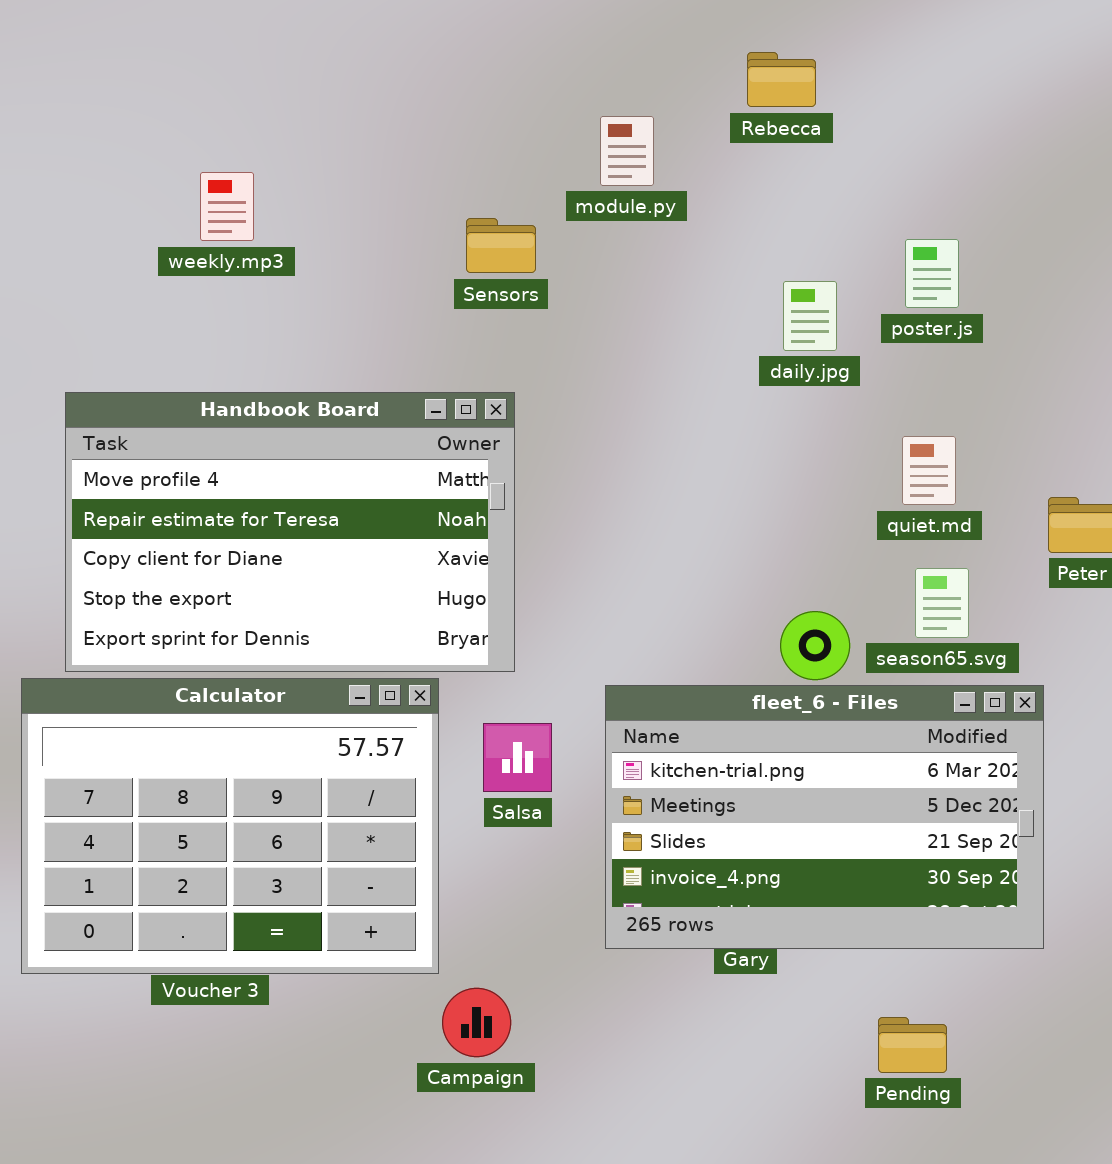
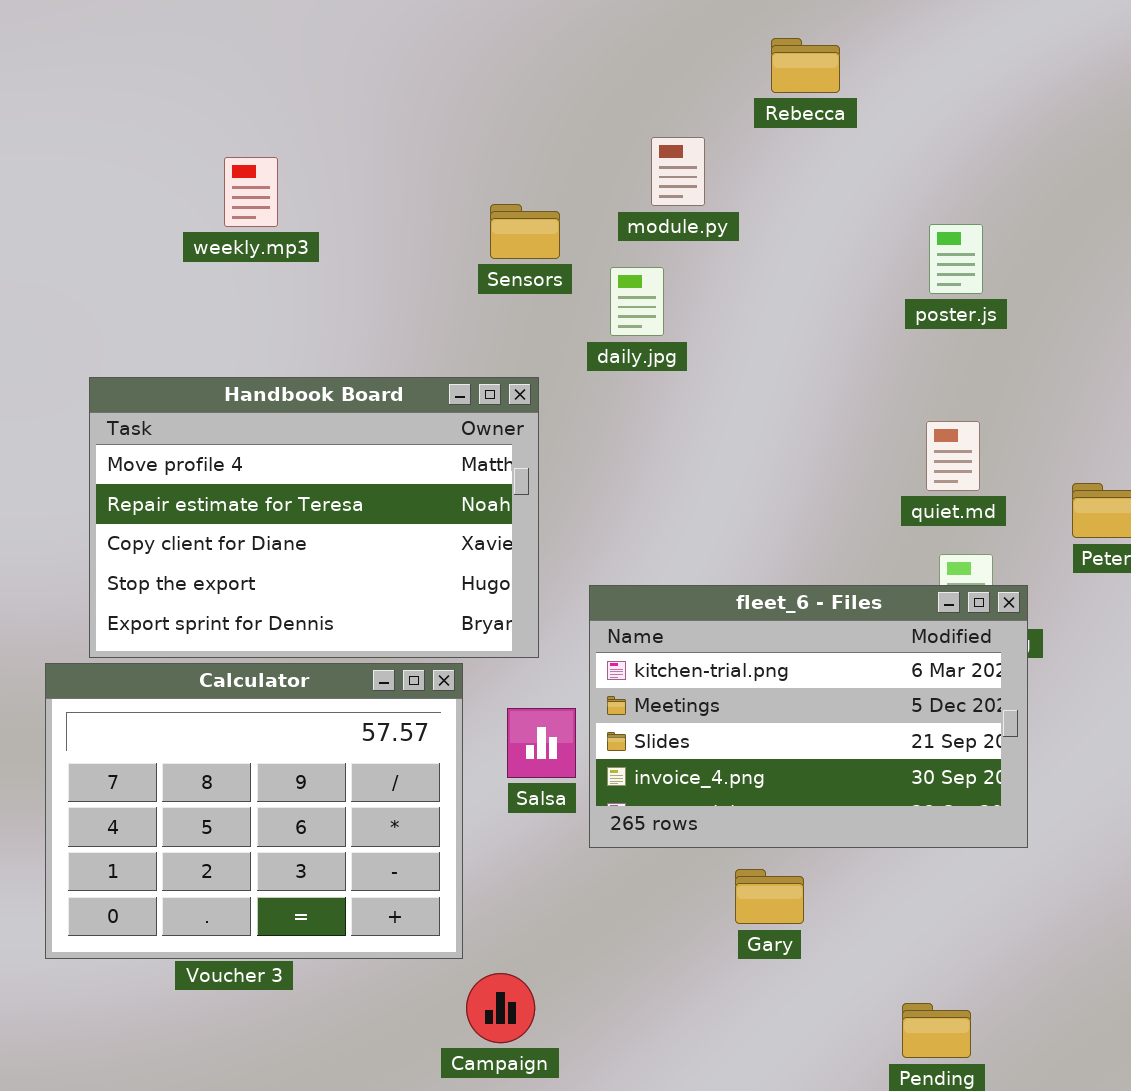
module.py: [600,116,654,186] -> [651,137,705,206], moved
daily.jpg: [783,281,837,351] -> [610,267,664,336], moved
fleet_6 - Files: [605,685,1044,949] -> [589,585,1028,848], moved

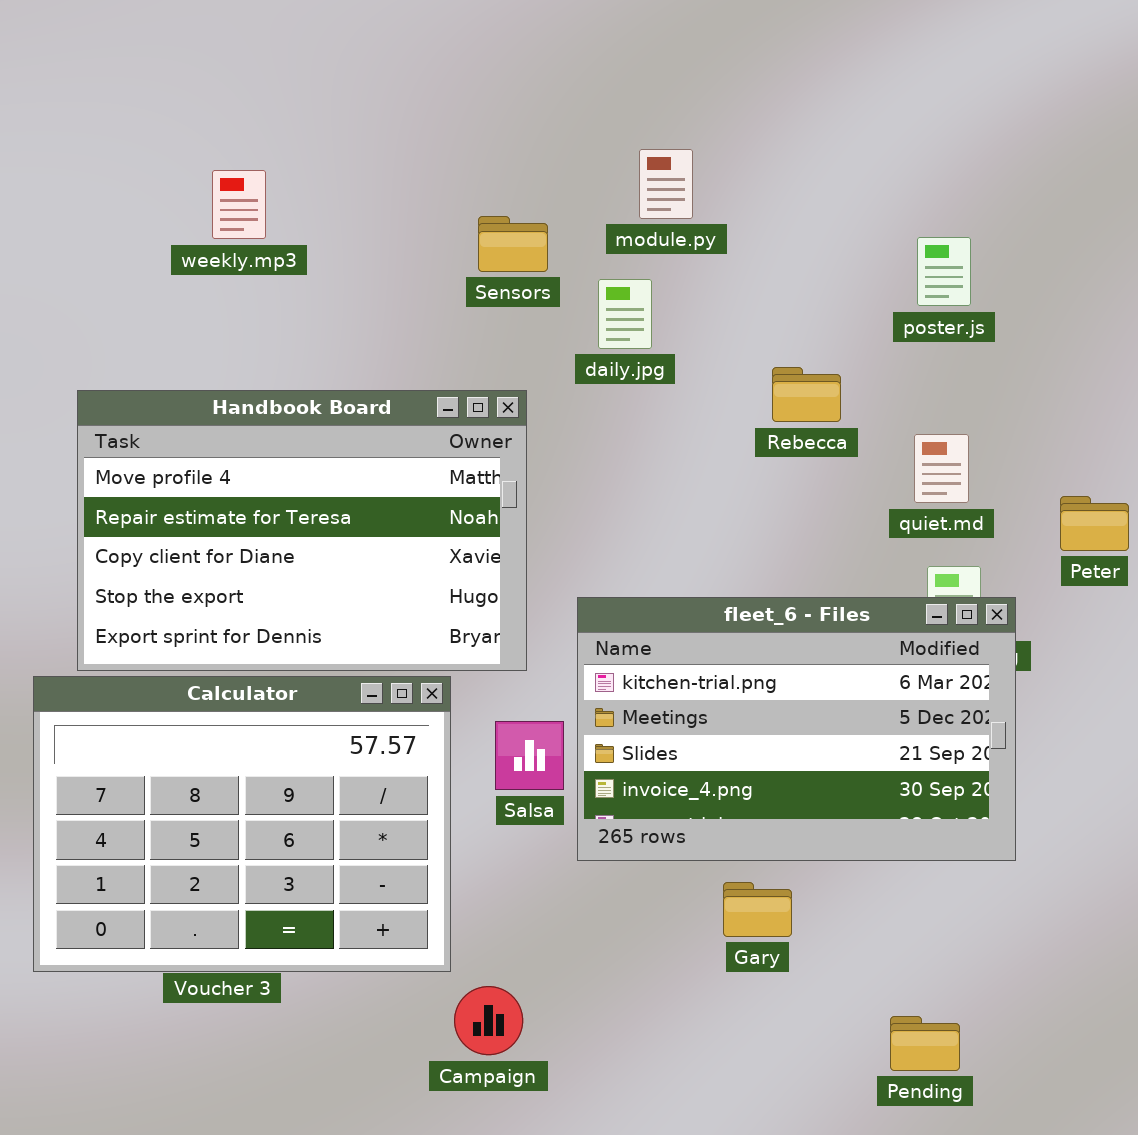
Rebecca: [771,38,840,93] -> [772,367,841,422], moved

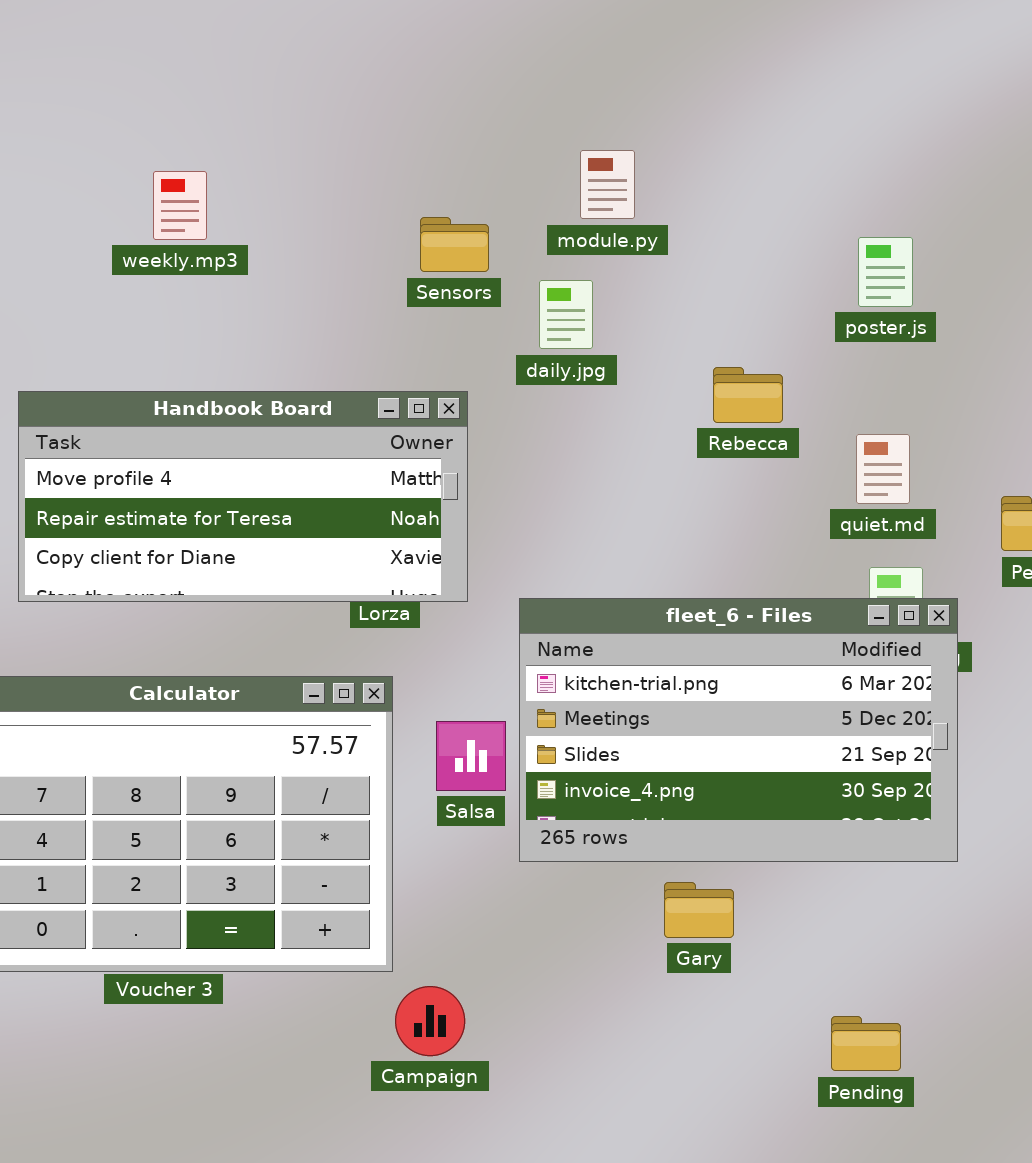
Handbook Board: [77,390,527,671] -> [18,391,468,602], resized

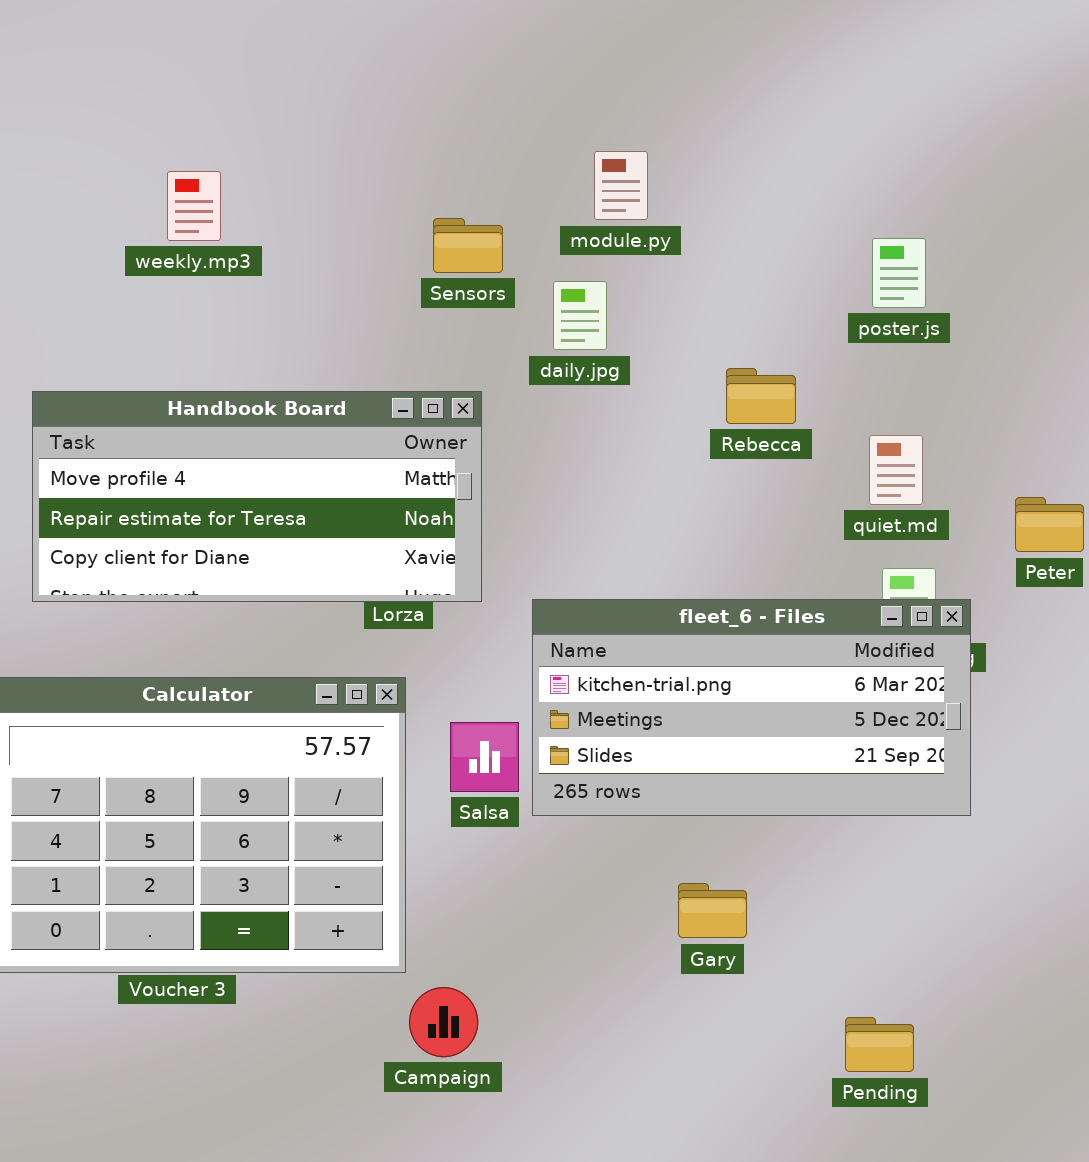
fleet_6 - Files: [519,598,958,862] -> [532,599,971,816], resized

